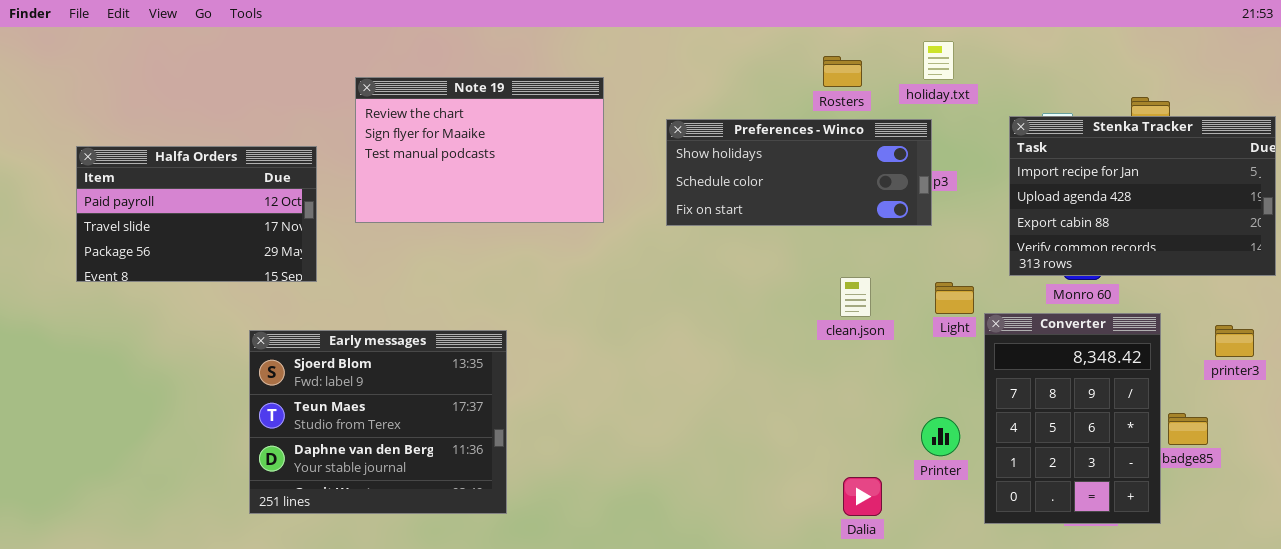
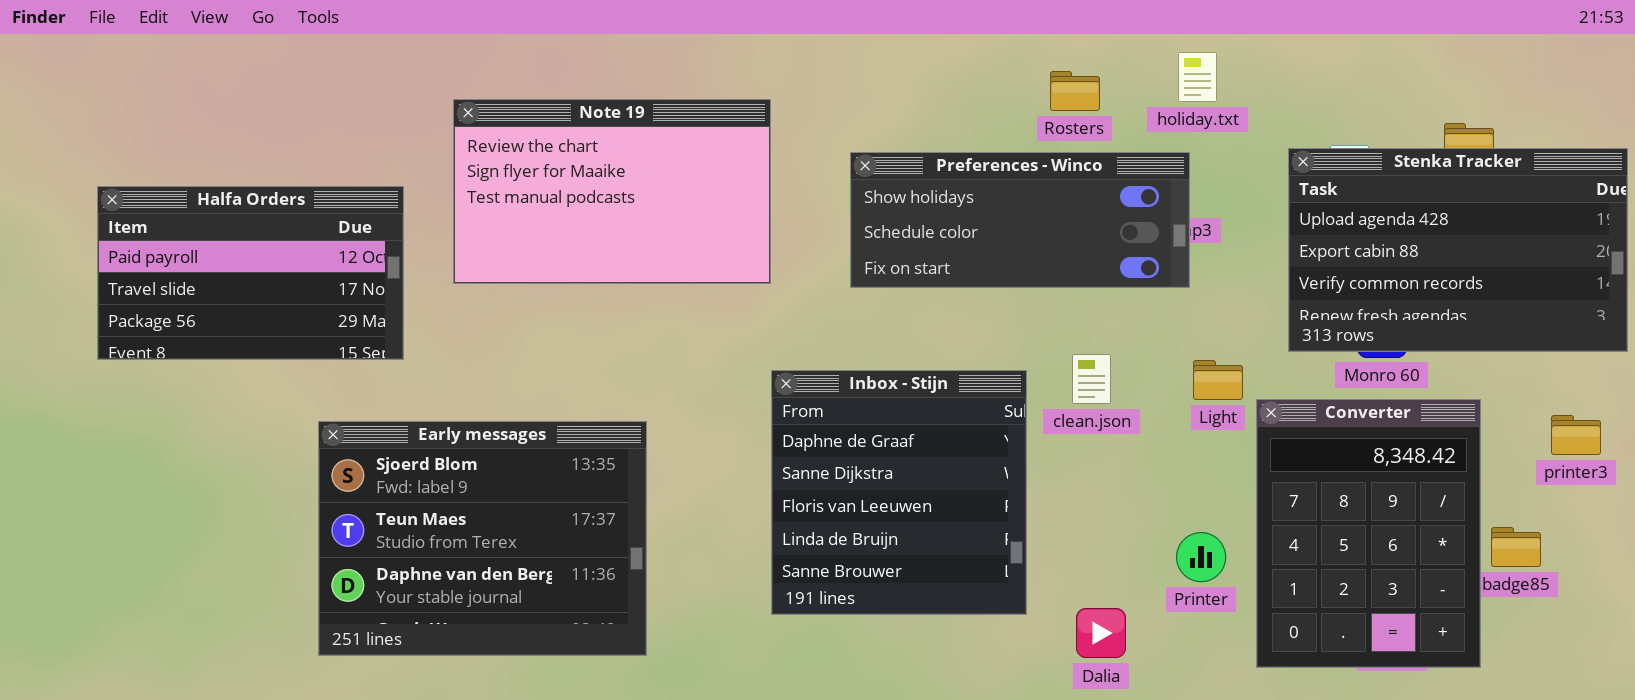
Stenka Tracker: [1009,116,1276,276] -> [1288,148,1628,352], scrolled down 1 row
Inbox - Stijn: none -> [771,370,1027,615], opened

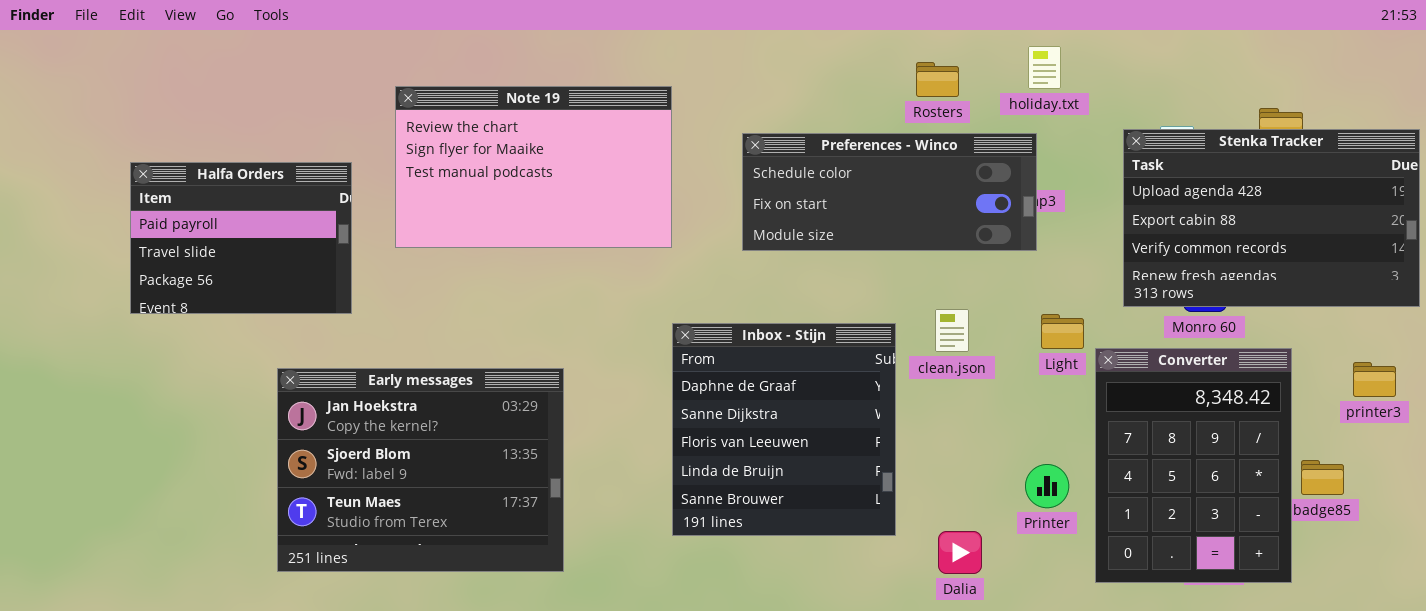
Preferences - Winco: [850,152,1190,288] -> [742,133,1037,251], scrolled down 1 row
Halfa Orders: [97,186,404,360] -> [130,162,352,314], resized
Early messages: [318,421,647,656] -> [277,368,564,572], scrolled up 1 row

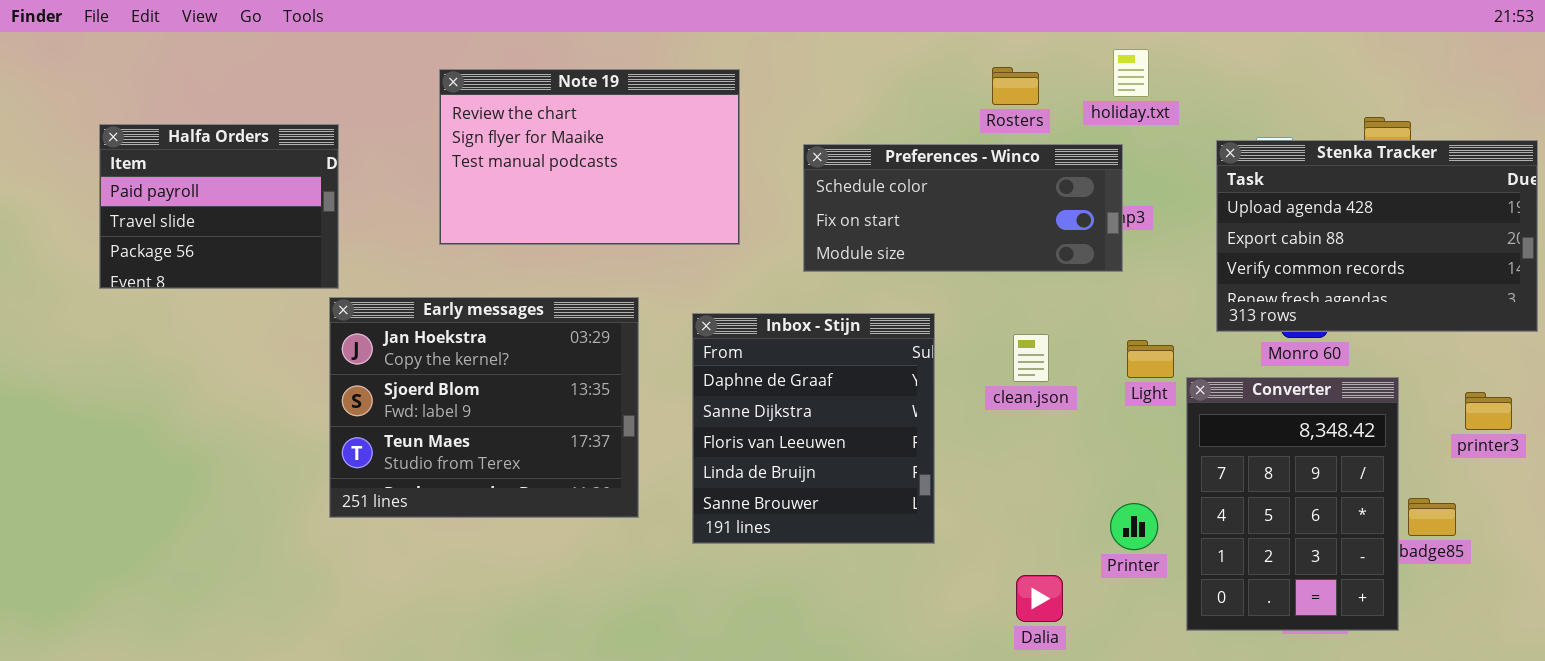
Note 19: [395,86,672,248] -> [439,69,740,245], moved
Halfa Orders: [130,162,352,314] -> [99,124,339,289], moved
Inbox - Stijn: [672,323,896,536] -> [692,313,935,544], moved
Early messages: [277,368,564,572] -> [329,297,639,518], moved

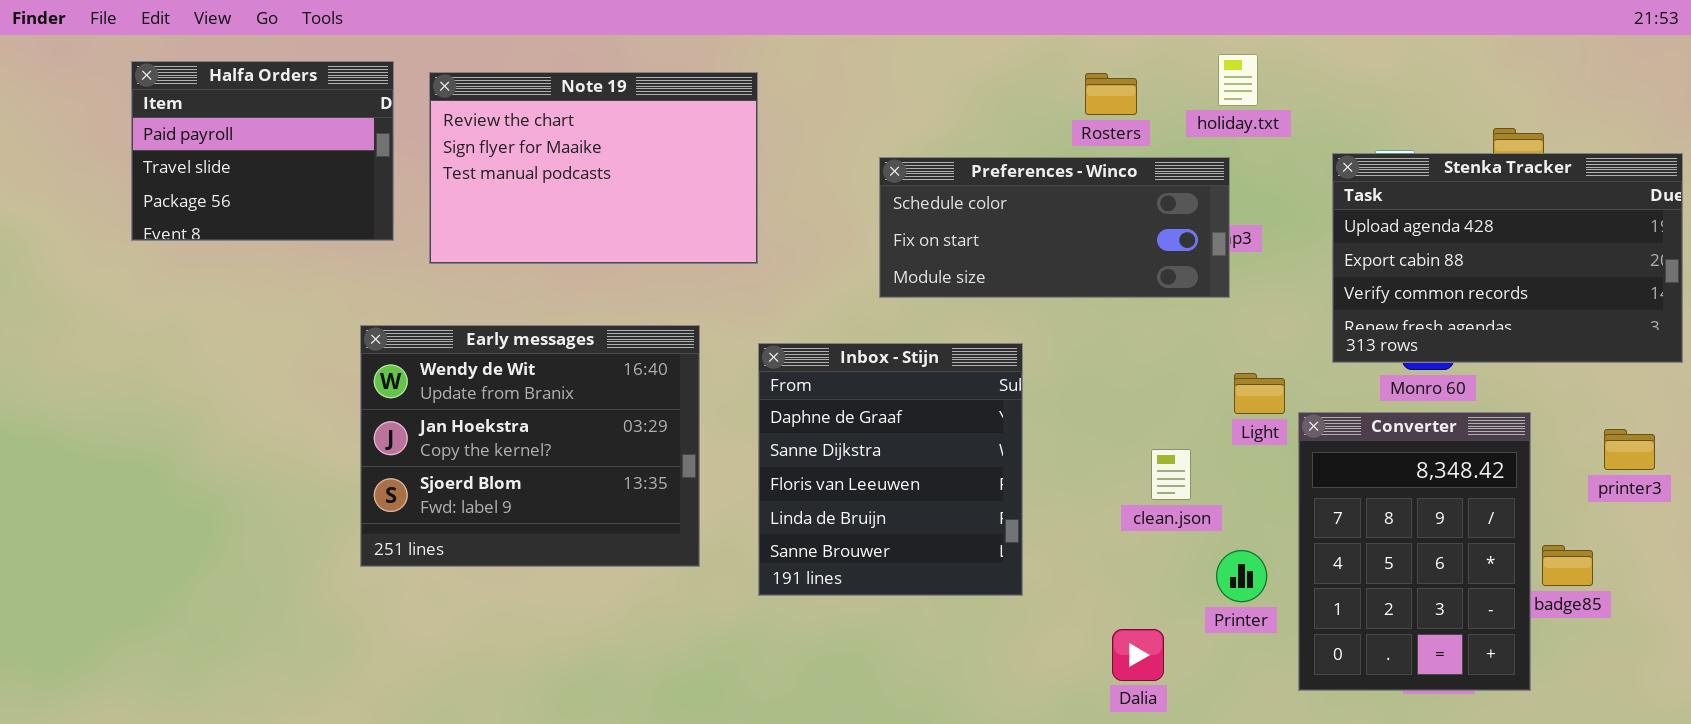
Note 19: [439,69,740,245] -> [429,72,758,264], moved
Halfa Orders: [99,124,339,289] -> [131,61,394,241], moved
Early messages: [329,297,639,518] -> [360,325,700,567], scrolled up 1 row
clean.json: [1013,334,1049,382] -> [1151,449,1191,500], moved

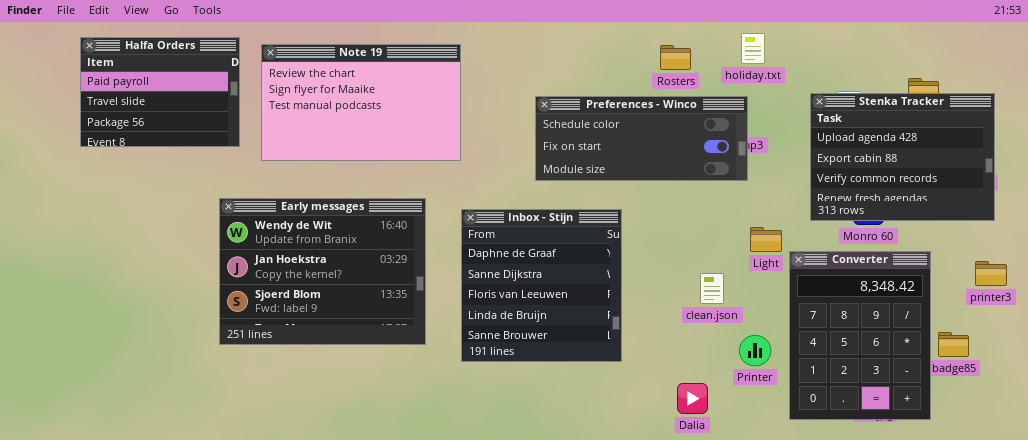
Stenka Tracker: [1332,153,1683,363] -> [810,93,995,221], resized

